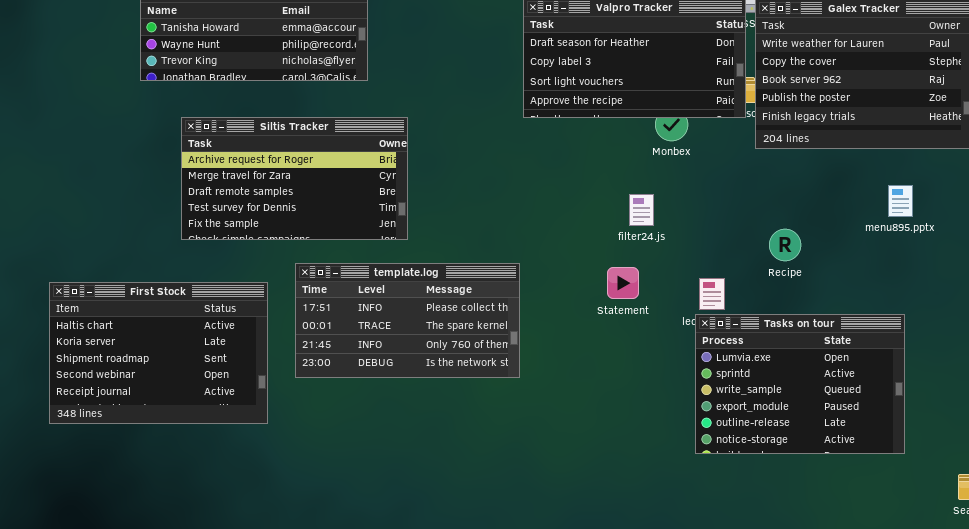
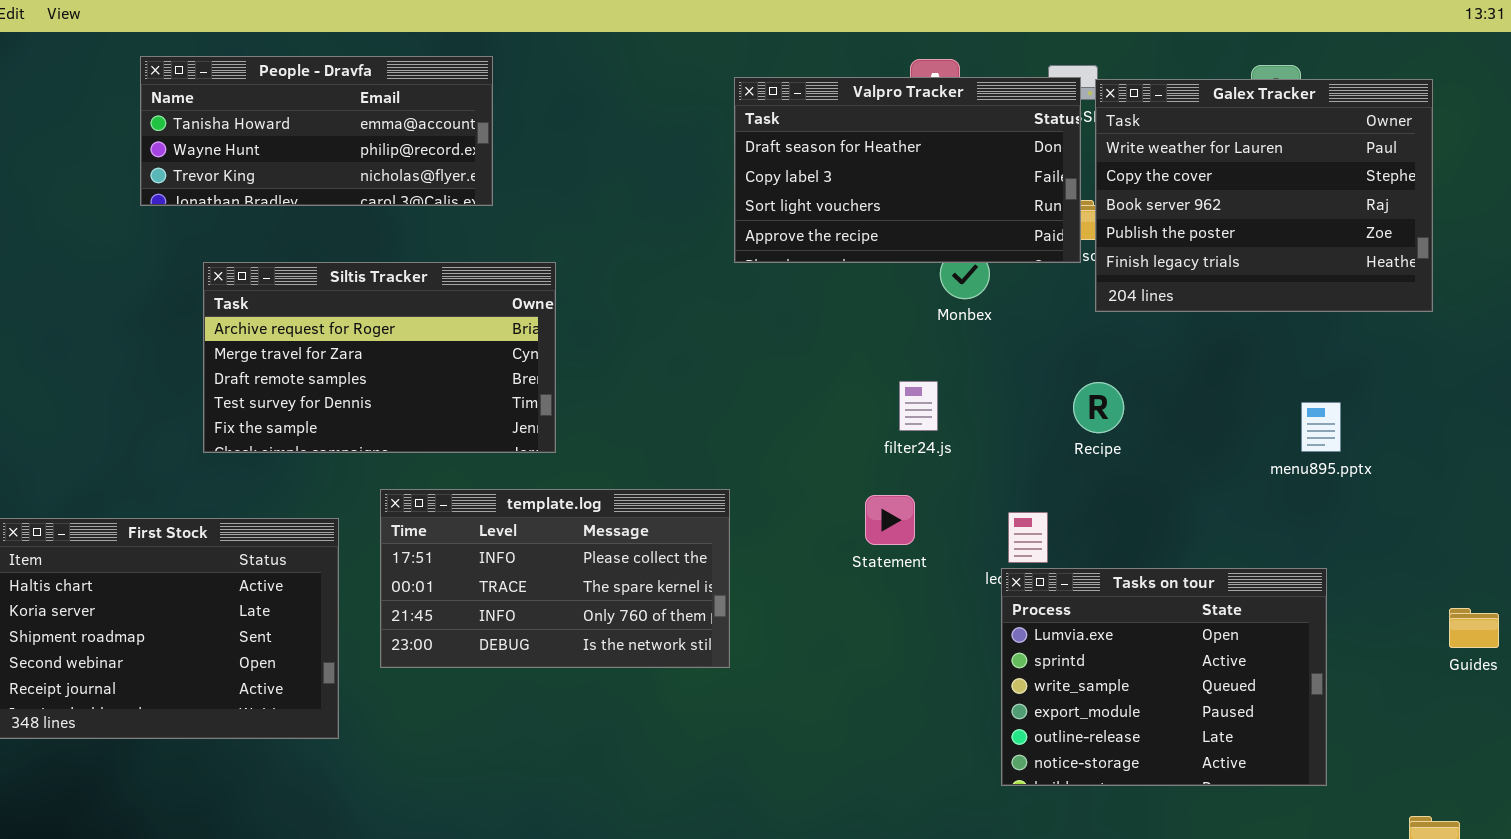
menu895.pptx: [888,185,913,217] -> [1301,402,1341,452], moved
Recipe: [769,229,801,261] -> [1073,382,1124,433], moved

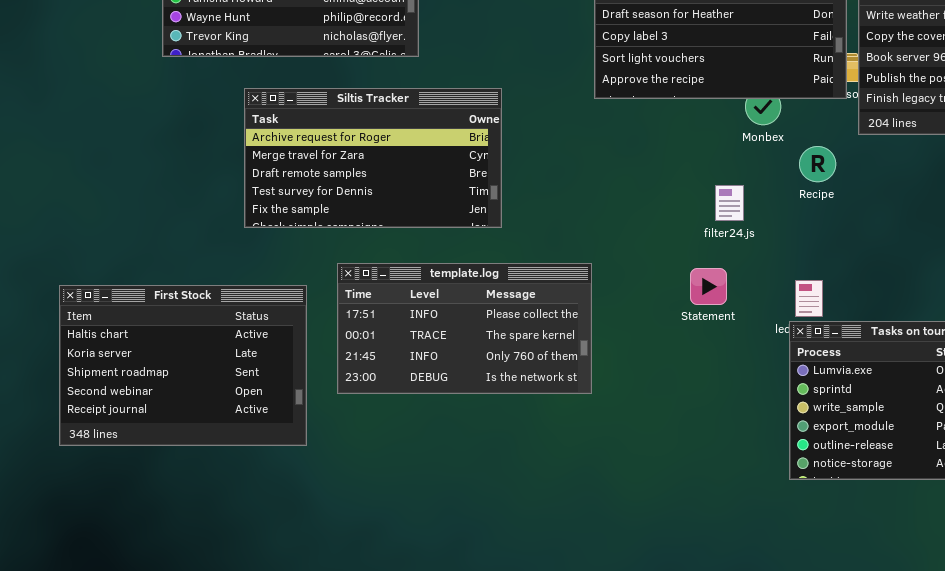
Siltis Tracker: [203,262,556,453] -> [244,88,502,228], moved
Recipe: [1073,382,1124,433] -> [799,146,836,182], moved

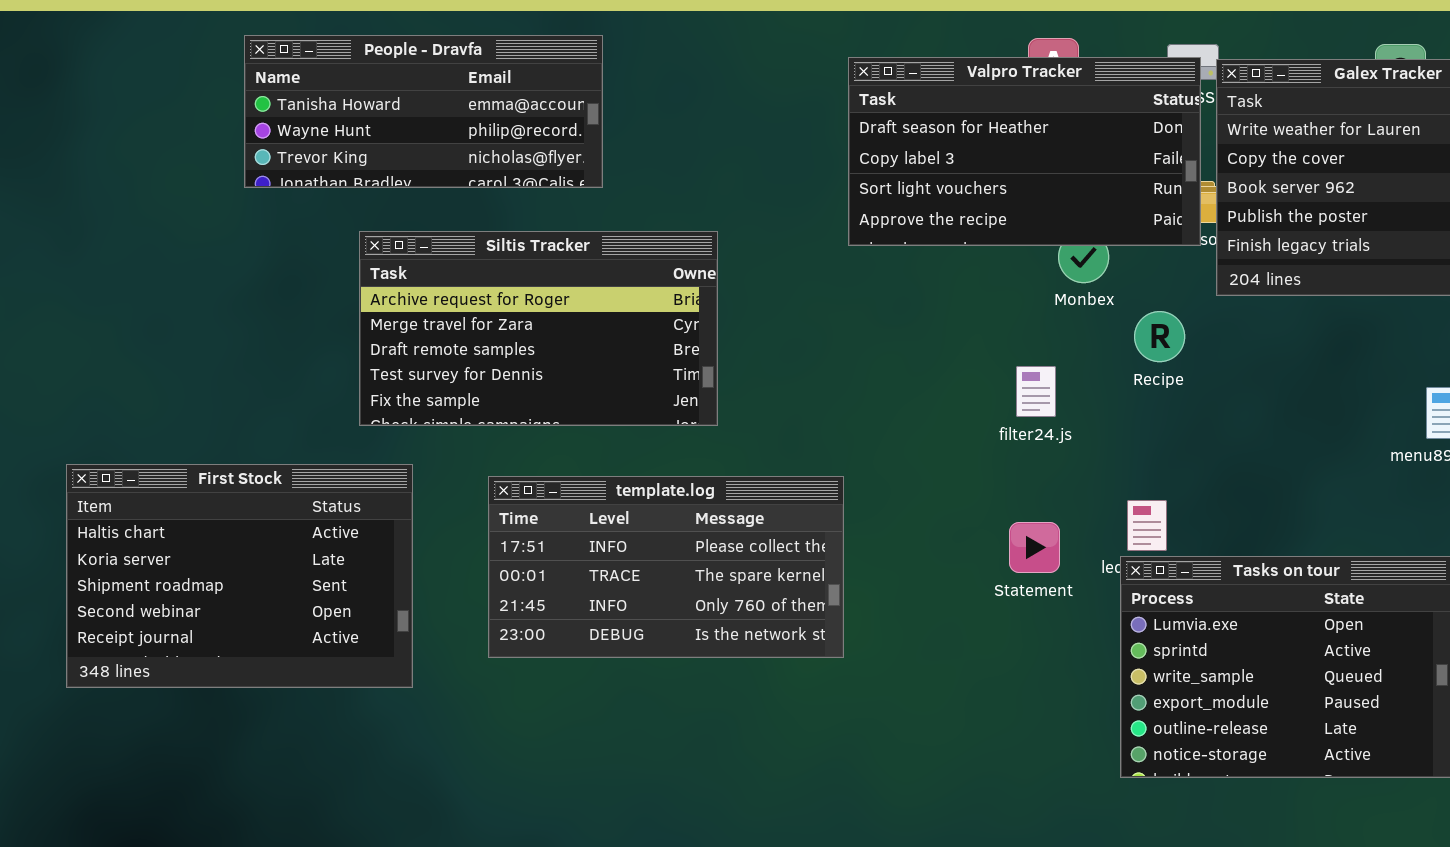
Statement: [690,268,727,305] -> [1009,522,1060,573], moved
First Stock: [59,285,307,446] -> [66,464,413,688], moved

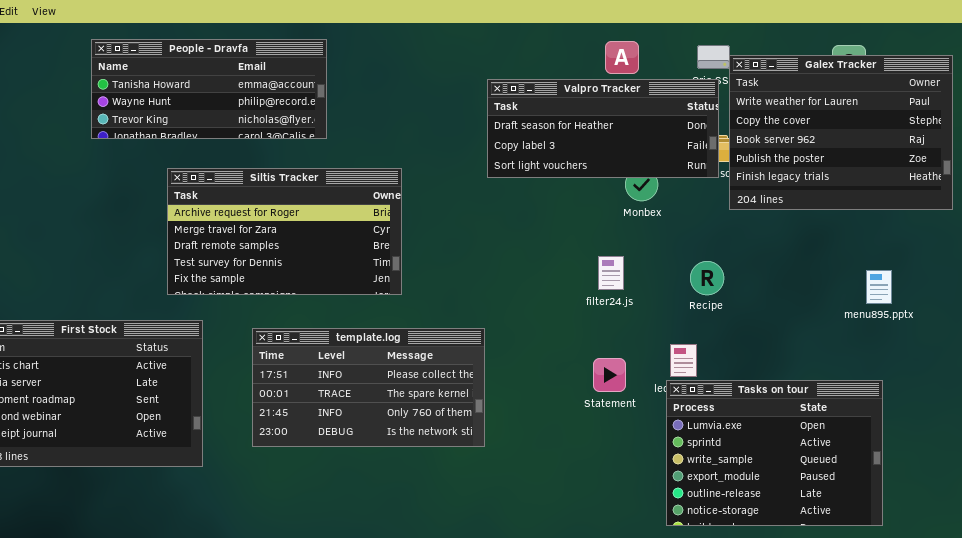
Valpro Tracker: [848,57,1201,246] -> [487,79,719,178], resized
Recipe: [1134,311,1185,362] -> [690,261,724,295], moved

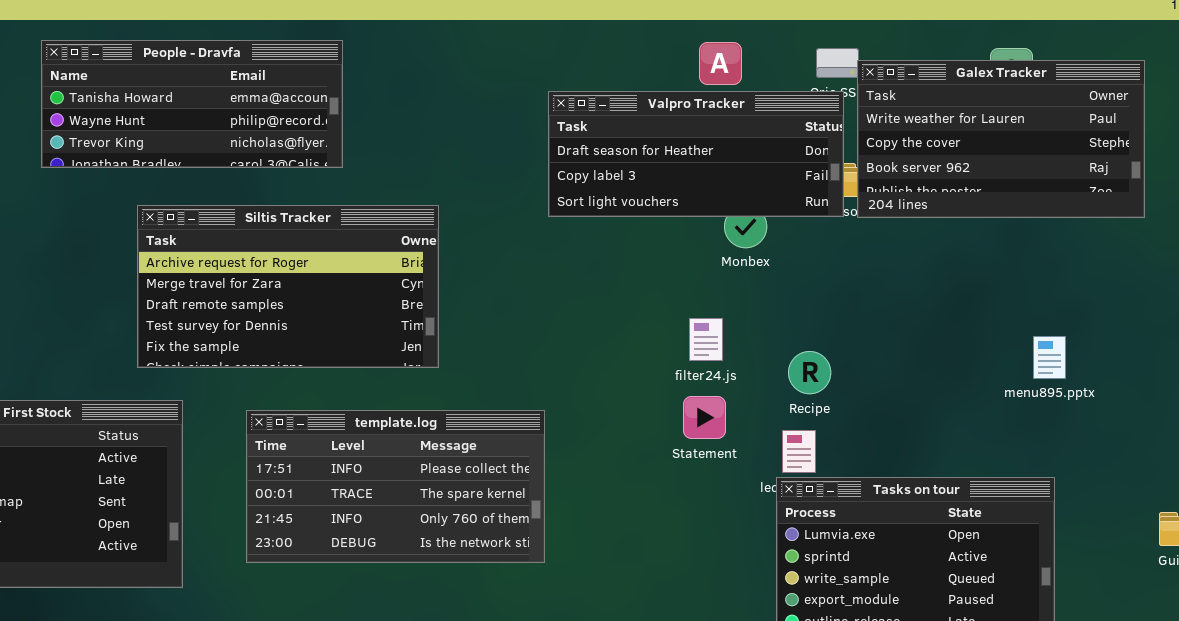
Galex Tracker: [729,55,953,210] -> [857,60,1145,218], resized
Recipe: [690,261,724,295] -> [788,351,831,394], moved
Statement: [593,358,626,392] -> [683,396,726,439], moved

